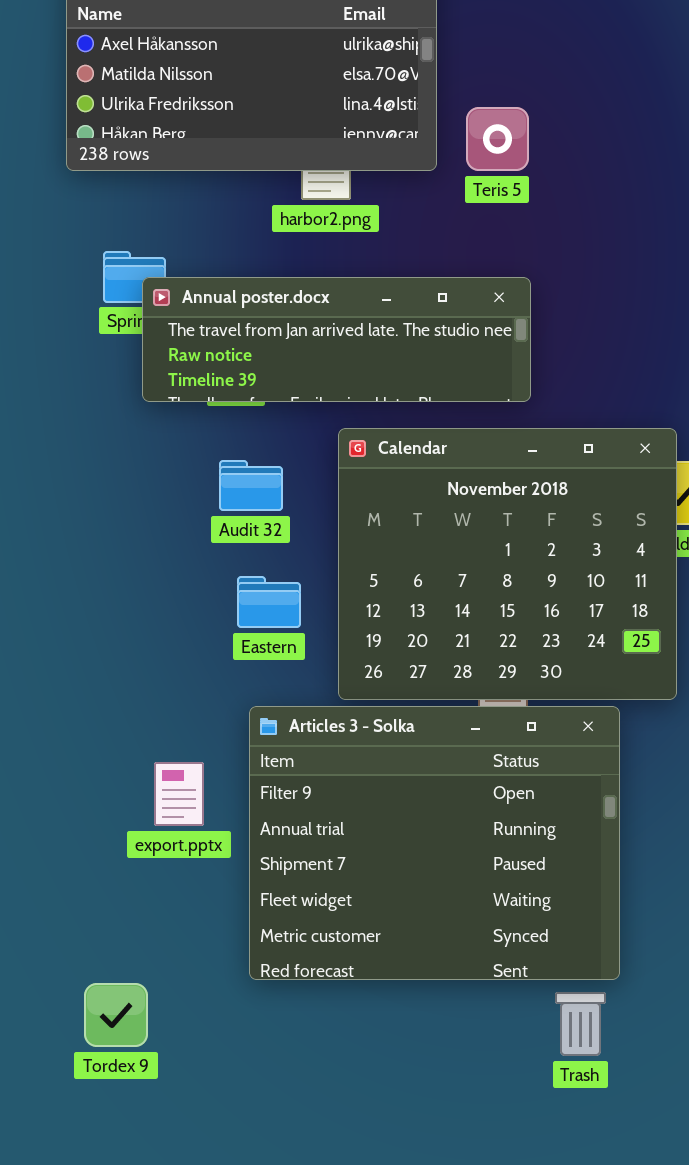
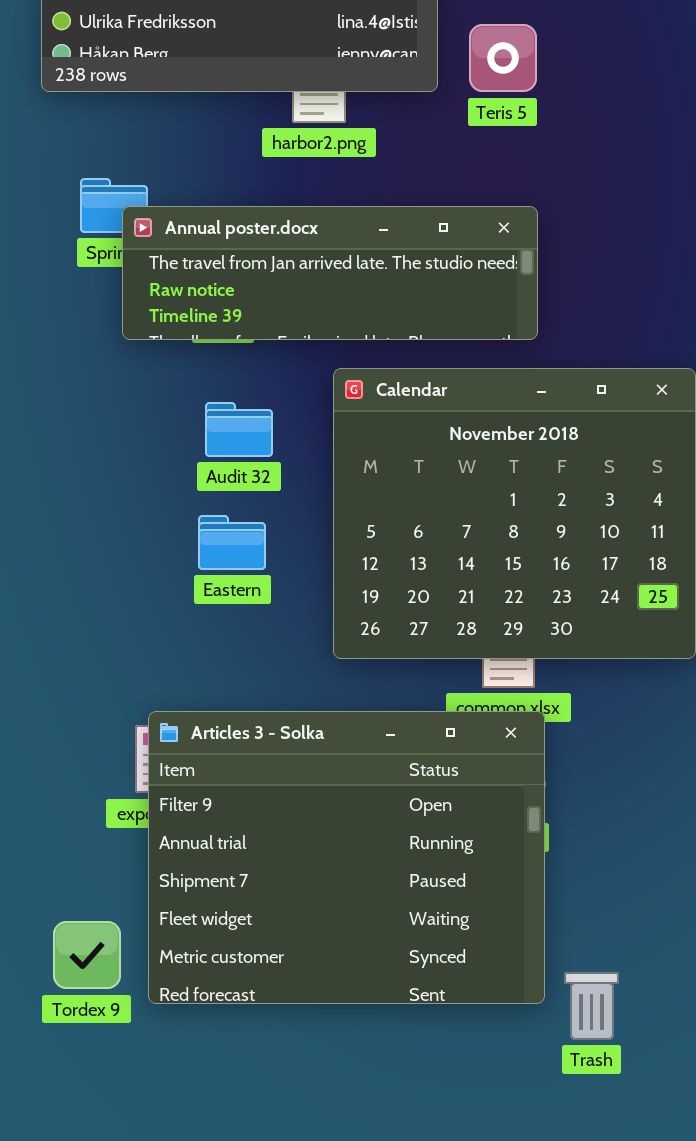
Eastern: [237,576,301,628] -> [198,515,266,570], moved
Articles 3 - Solka: [249,706,620,980] -> [148,711,545,1004], moved
Tordex 9: [84,983,148,1047] -> [53,921,121,989], moved

